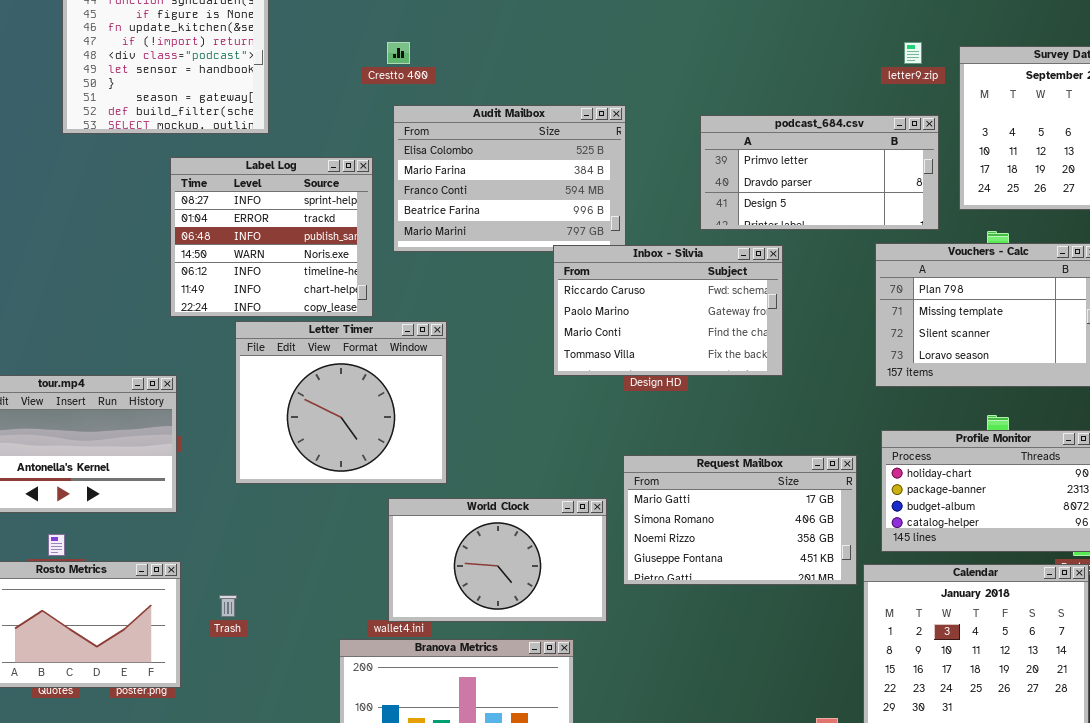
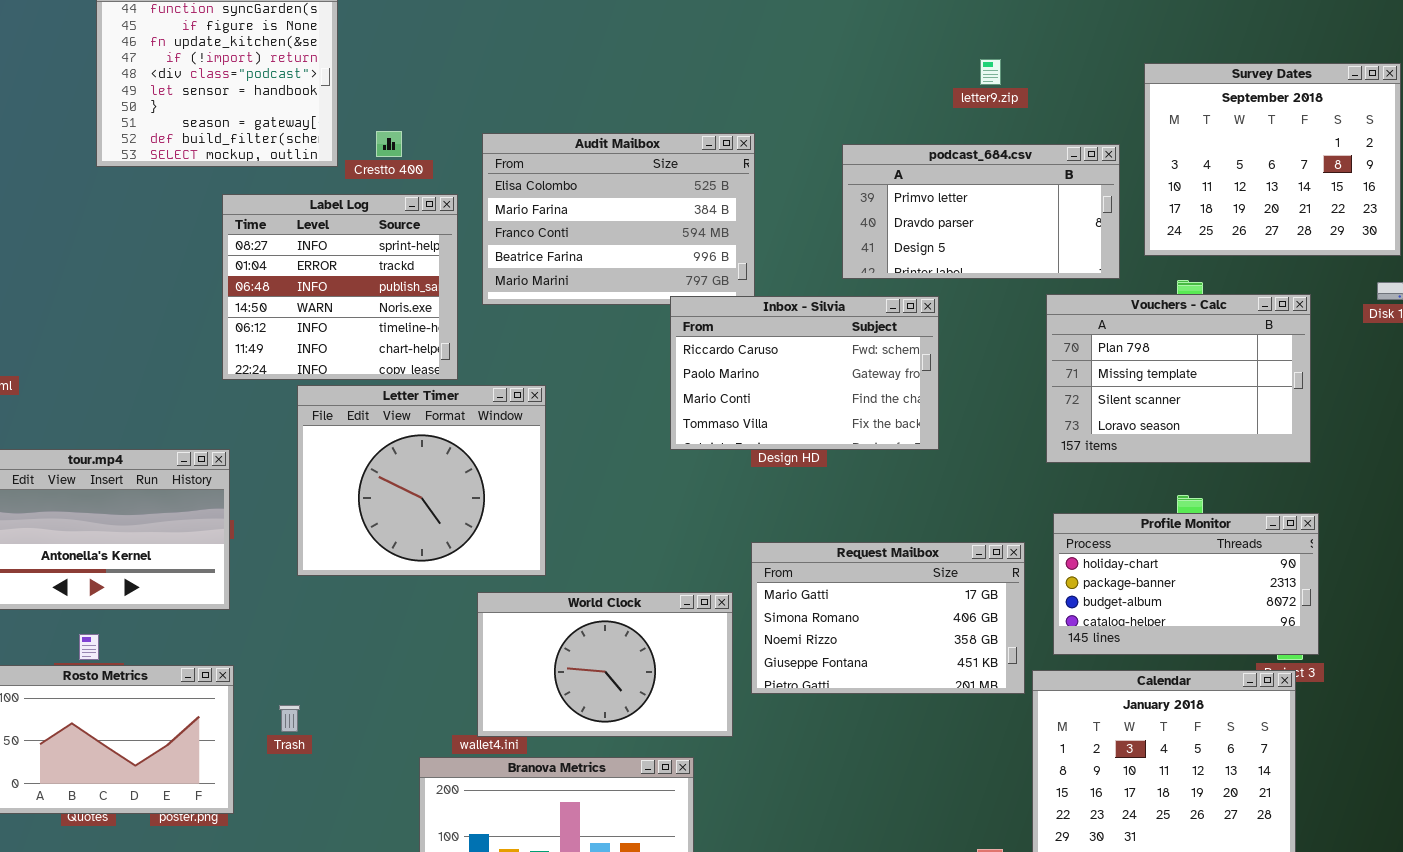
Crestto 400: [387,42,410,64] -> [376,131,402,157], moved
letter9.zip: [904,42,922,64] -> [980,59,1001,85], moved

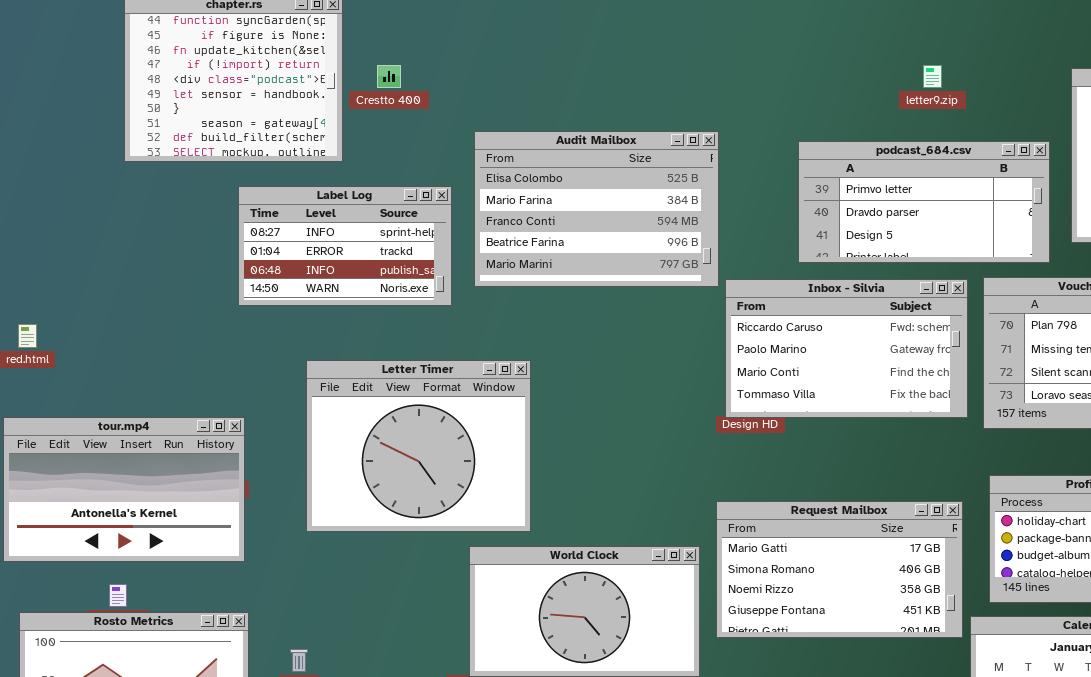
Crestto 400: [376,131,402,157] -> [377,65,401,88], moved
Label Log: [222,194,458,380] -> [238,186,452,306], resized
Inbox - Silvia: [670,296,939,450] -> [725,279,968,418], moved

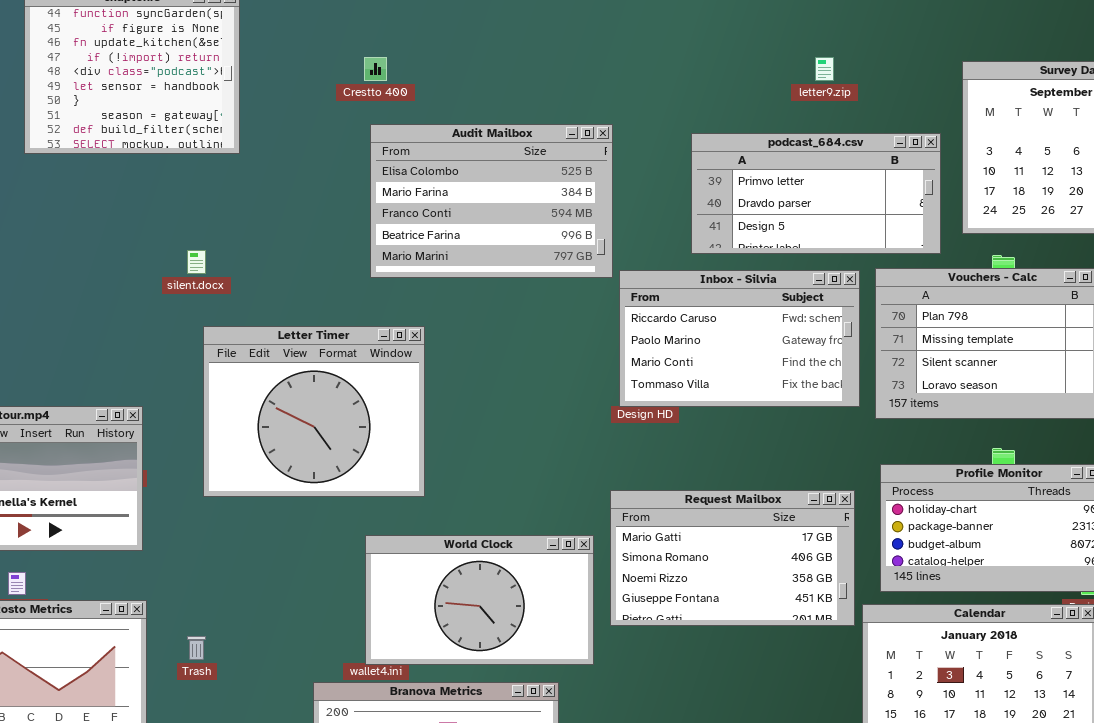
Crestto 400: [377,65,401,88] -> [364,57,387,81], moved
Label Log: [238,186,452,306] -> none, closed
Letter Timer: [306,360,531,532] -> [203,326,425,497], moved

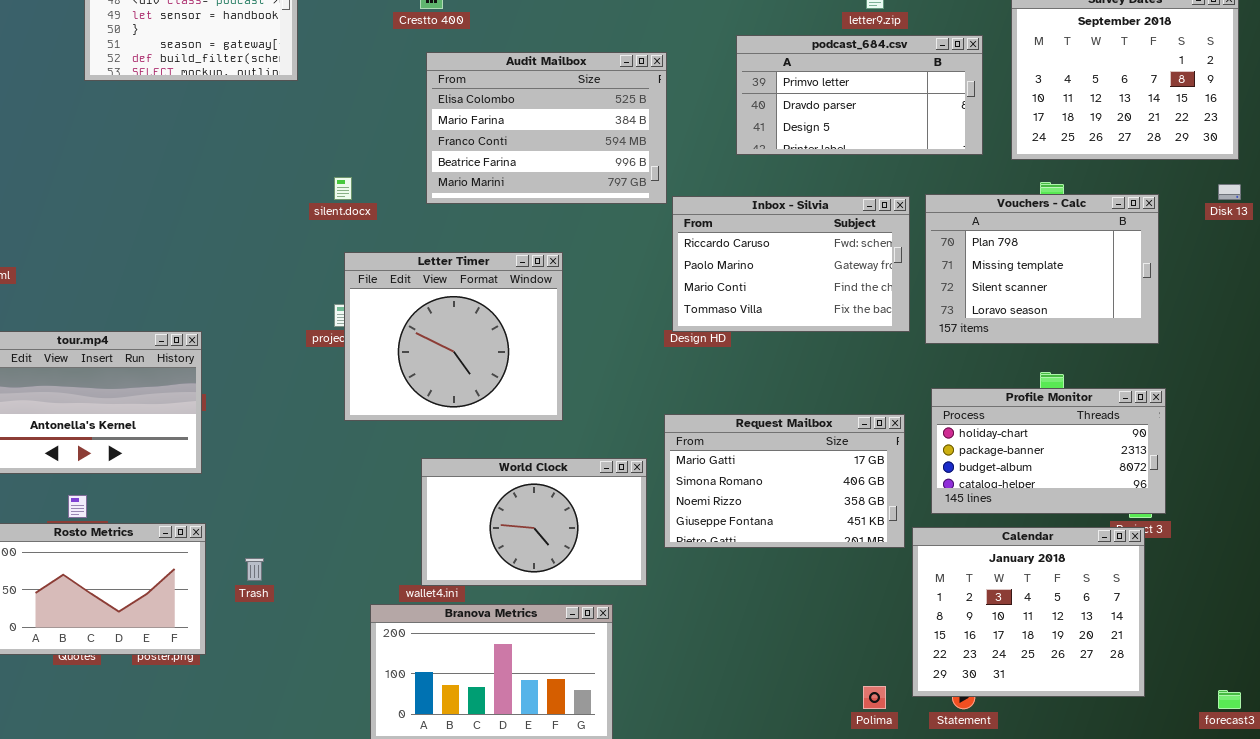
podcast_684.csv: [691,133,941,254] -> [736,35,983,155], moved
silent.docx: [187,250,206,274] -> [334,177,352,200], moved
Letter Timer: [203,326,425,497] -> [344,252,563,421], moved

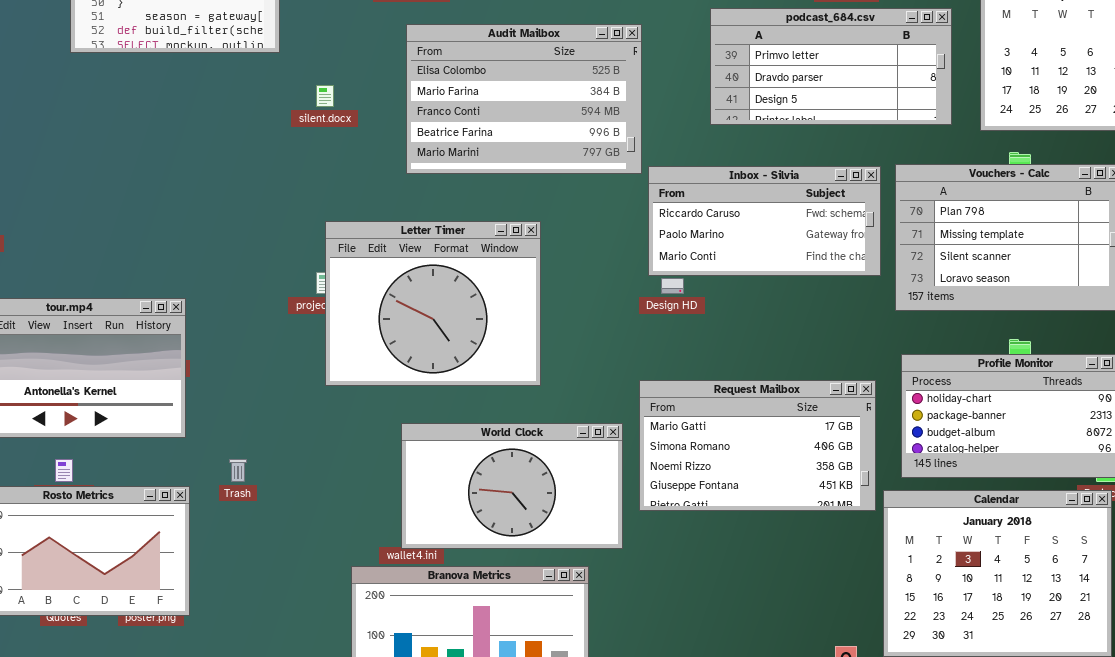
silent.docx: [334,177,352,200] -> [316,85,334,107], moved
Inbox - Silvia: [672,196,910,332] -> [648,166,881,276], resized
Trash: [245,558,264,581] -> [229,459,247,482], moved

